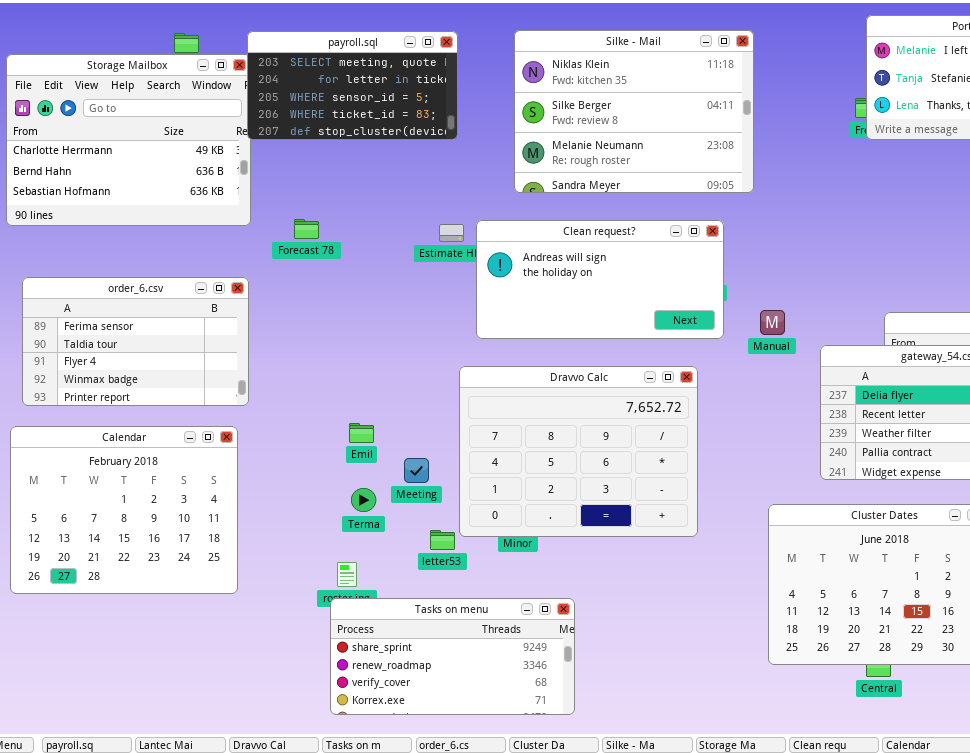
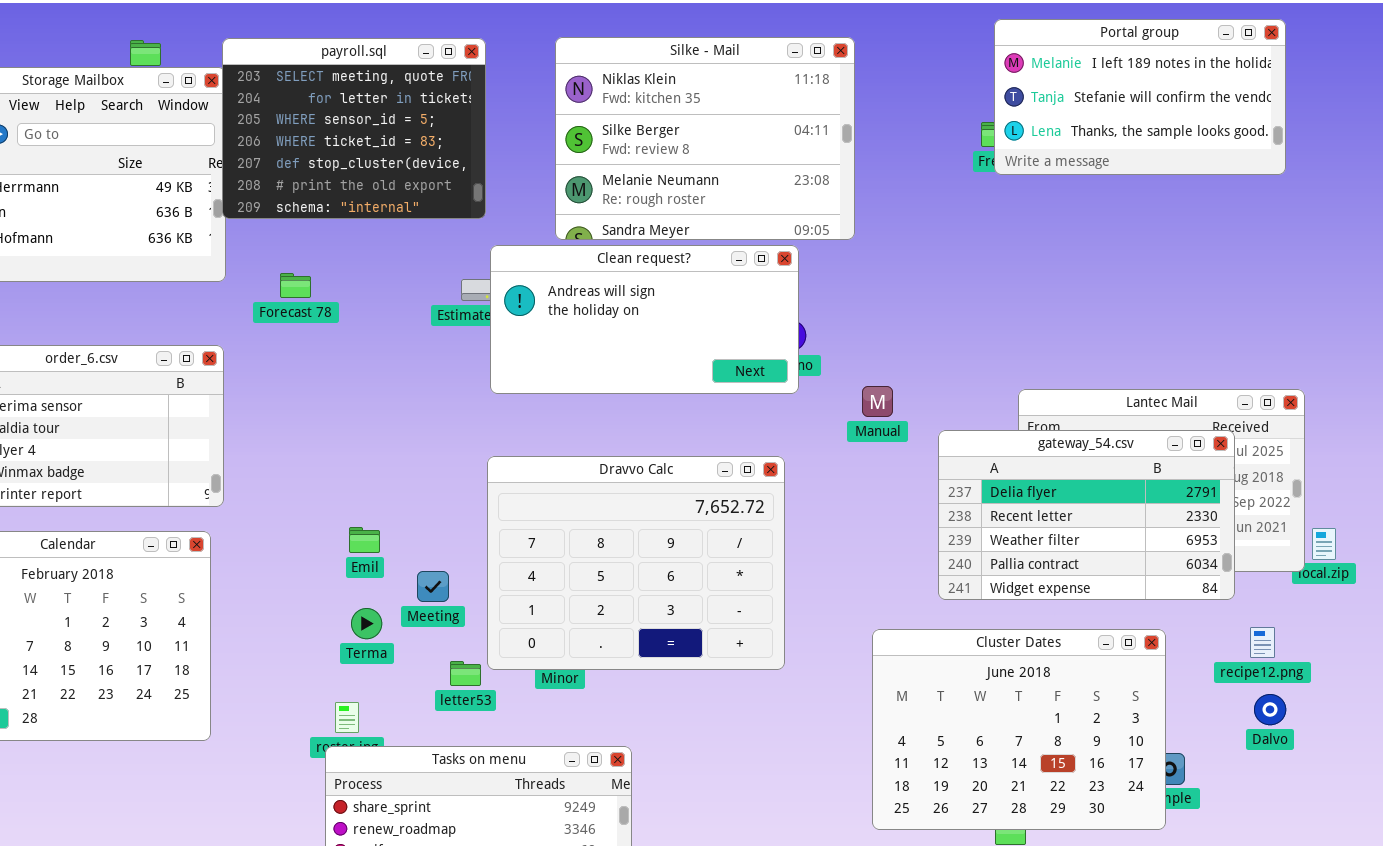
payroll.sql: [247,31,458,140] -> [222,38,486,219], resized
Clean request?: [476,220,724,339] -> [490,245,799,394], moved

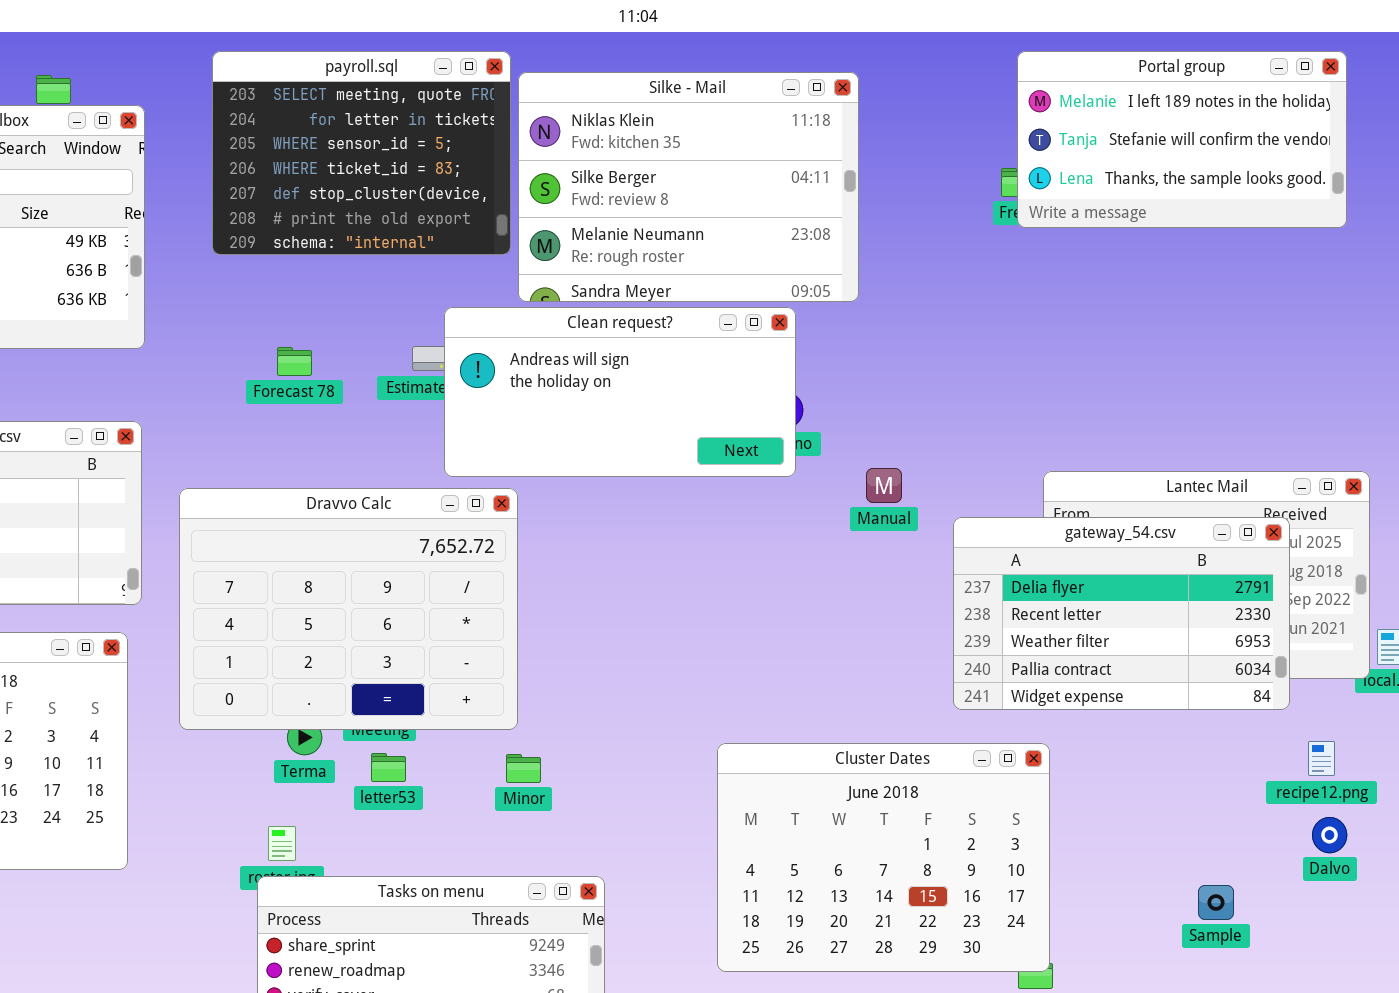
payroll.sql: [222,38,486,219] -> [212,51,511,255], moved
Forecast 78: [280,273,311,298] -> [277,347,312,376], moved
Dravvo Calc: [487,456,785,670] -> [179,488,518,730], moved
Cluster Dates: [872,629,1166,830] -> [717,743,1050,972], moved
letter53: [450,661,481,686] -> [371,753,406,782], moved

